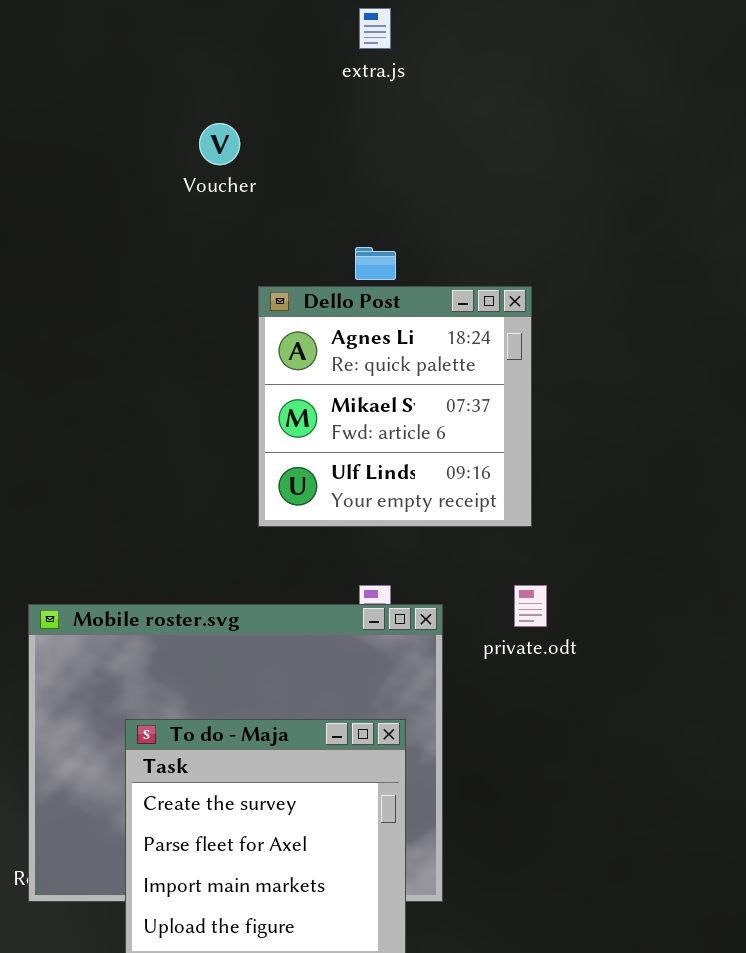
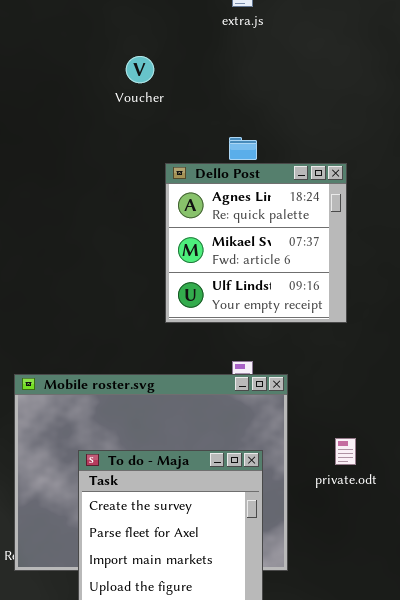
private.odt: [514,585,547,627] -> [335,438,356,465], moved

